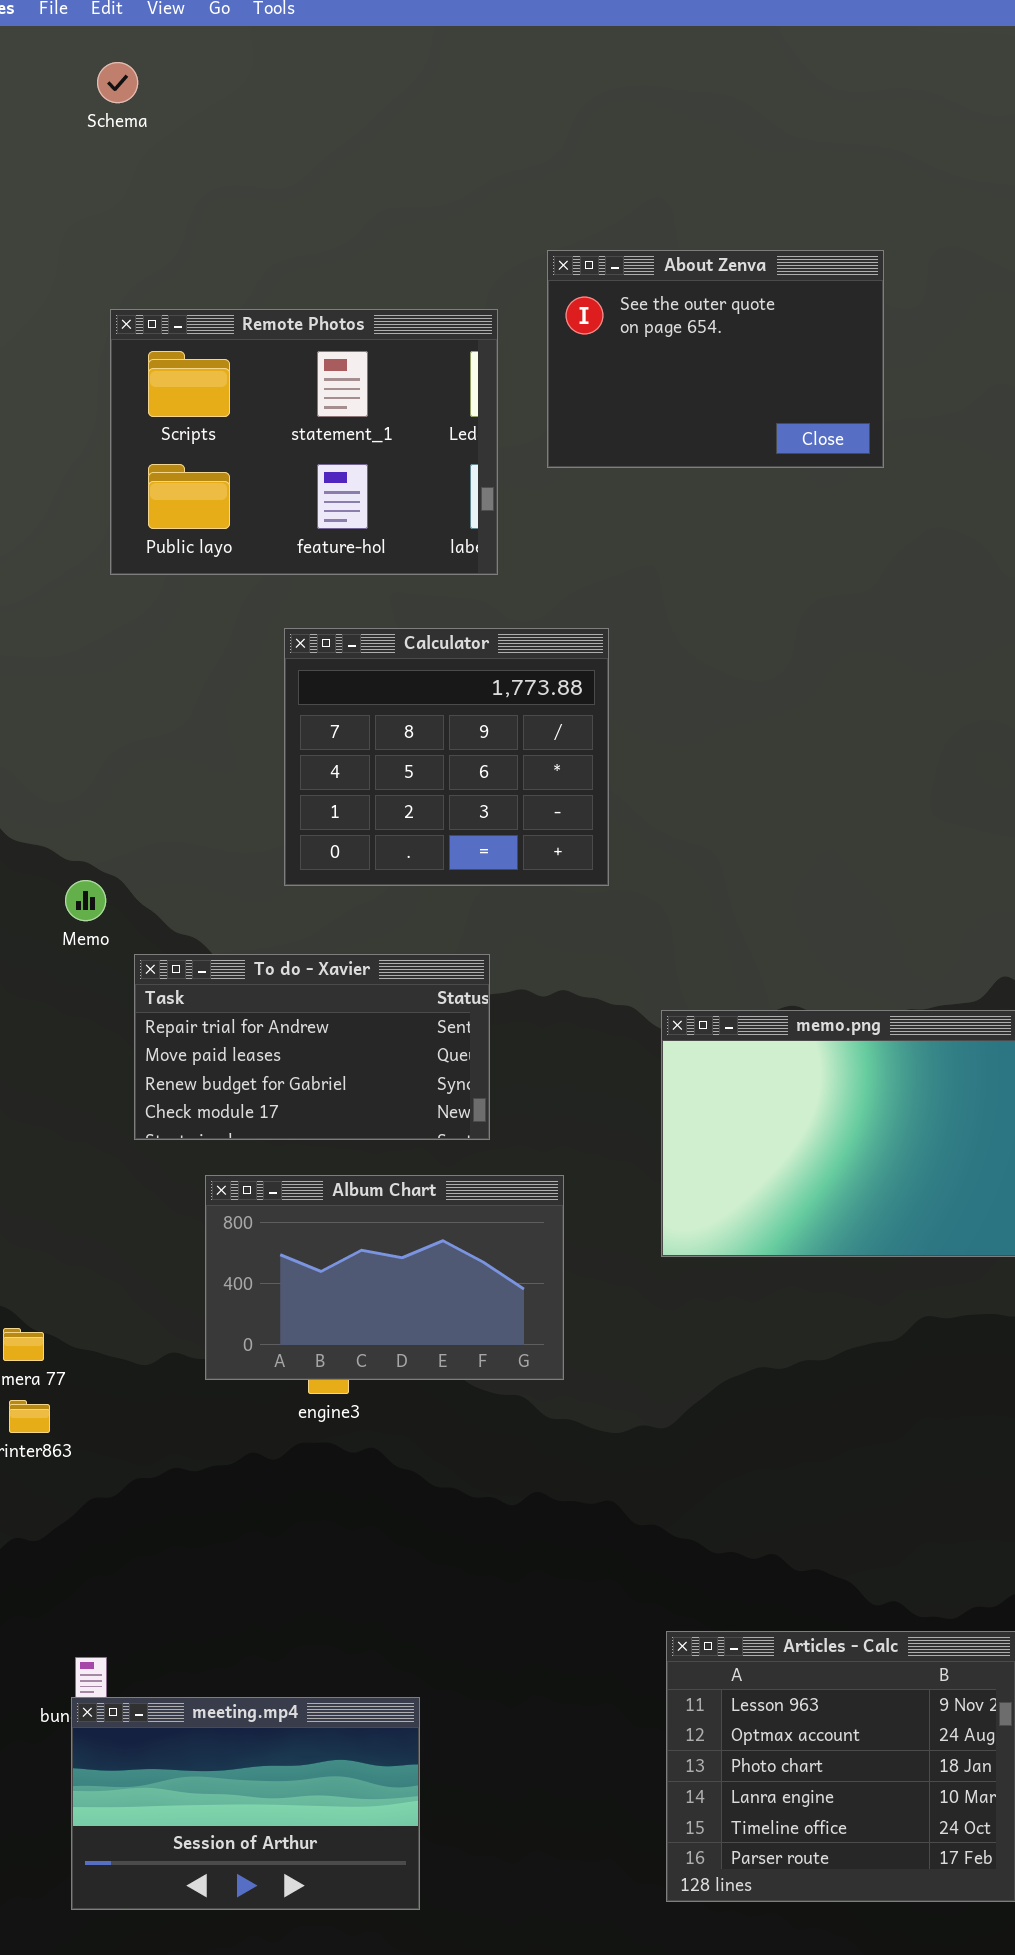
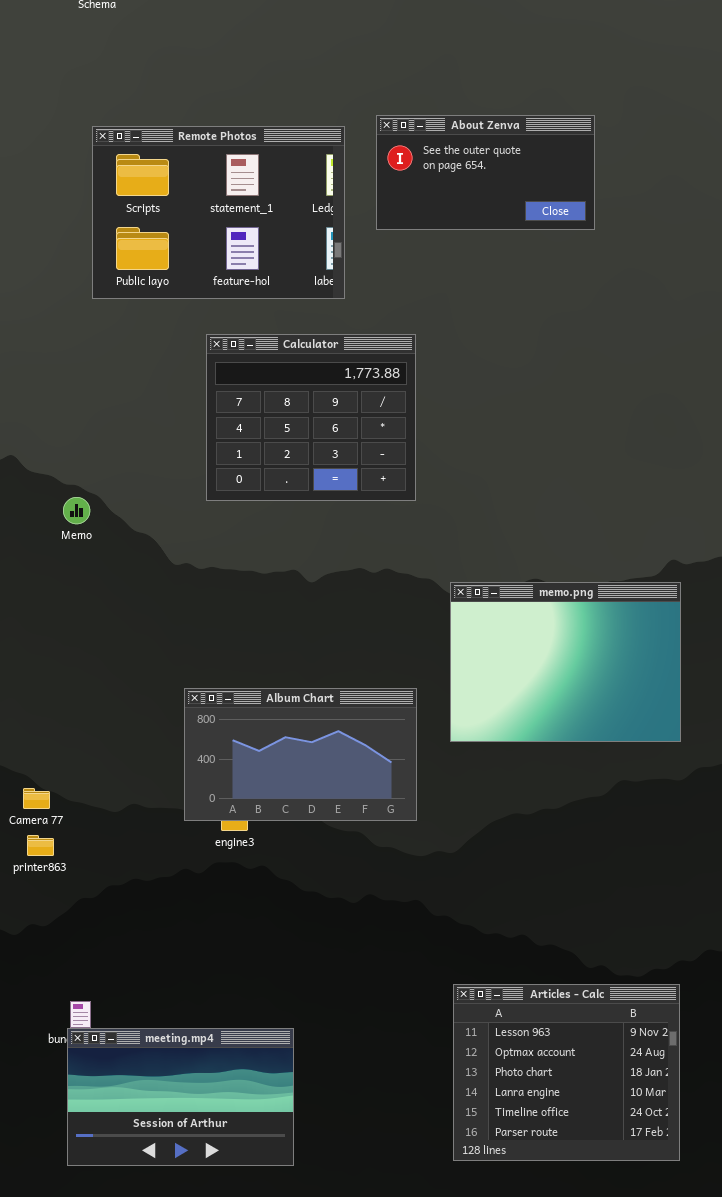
About Zenva: [547,250,884,468] -> [376,115,595,230], resized
To do - Xavier: [134,954,490,1140] -> none, closed
Album Chart: [205,1175,564,1380] -> [184,688,417,821], moved

